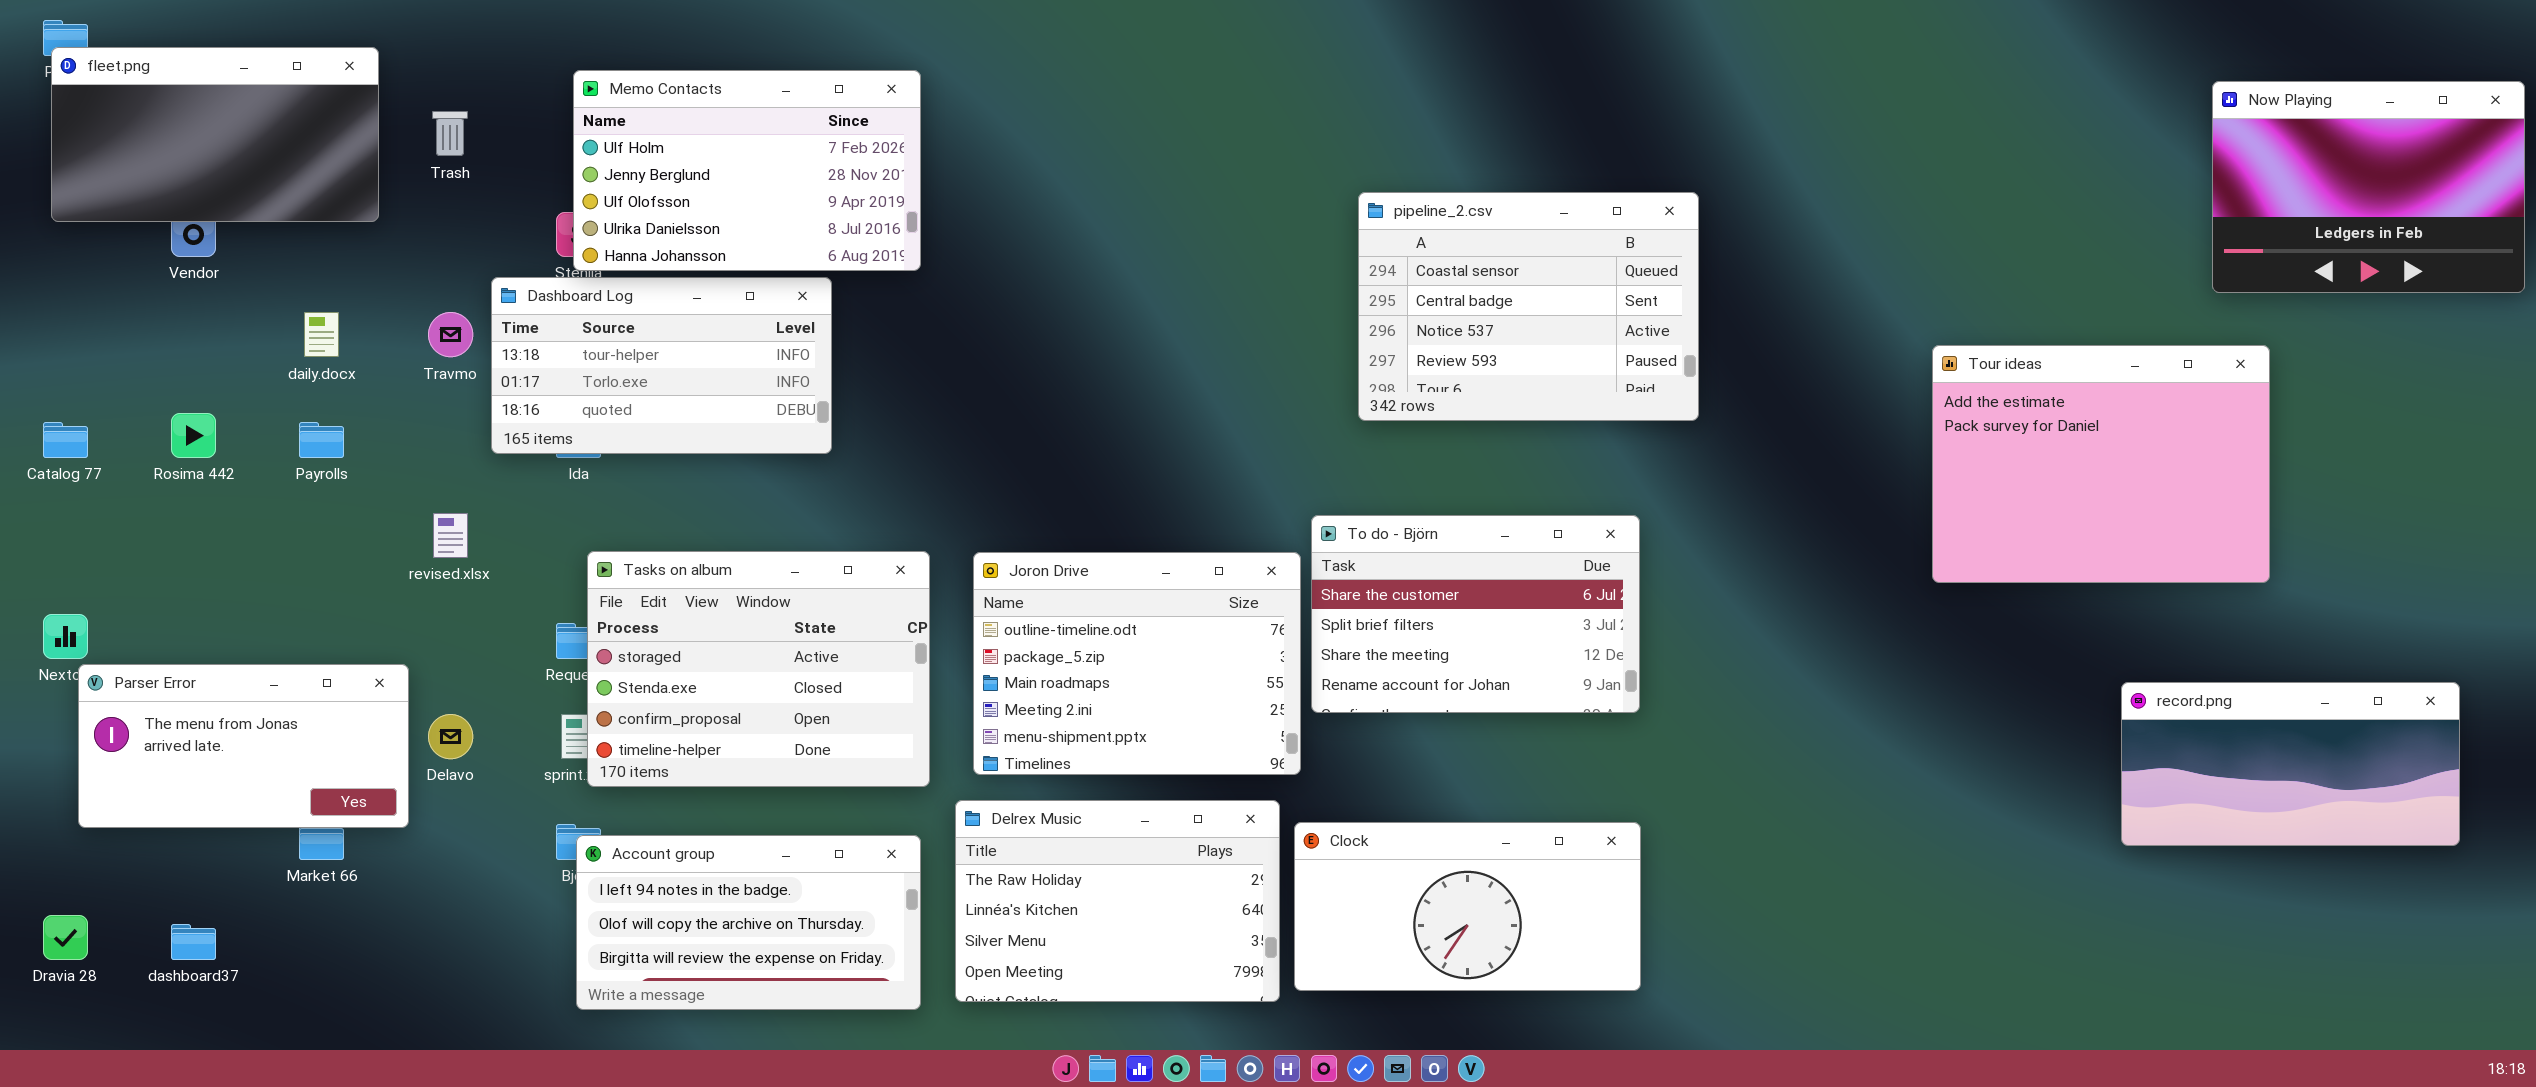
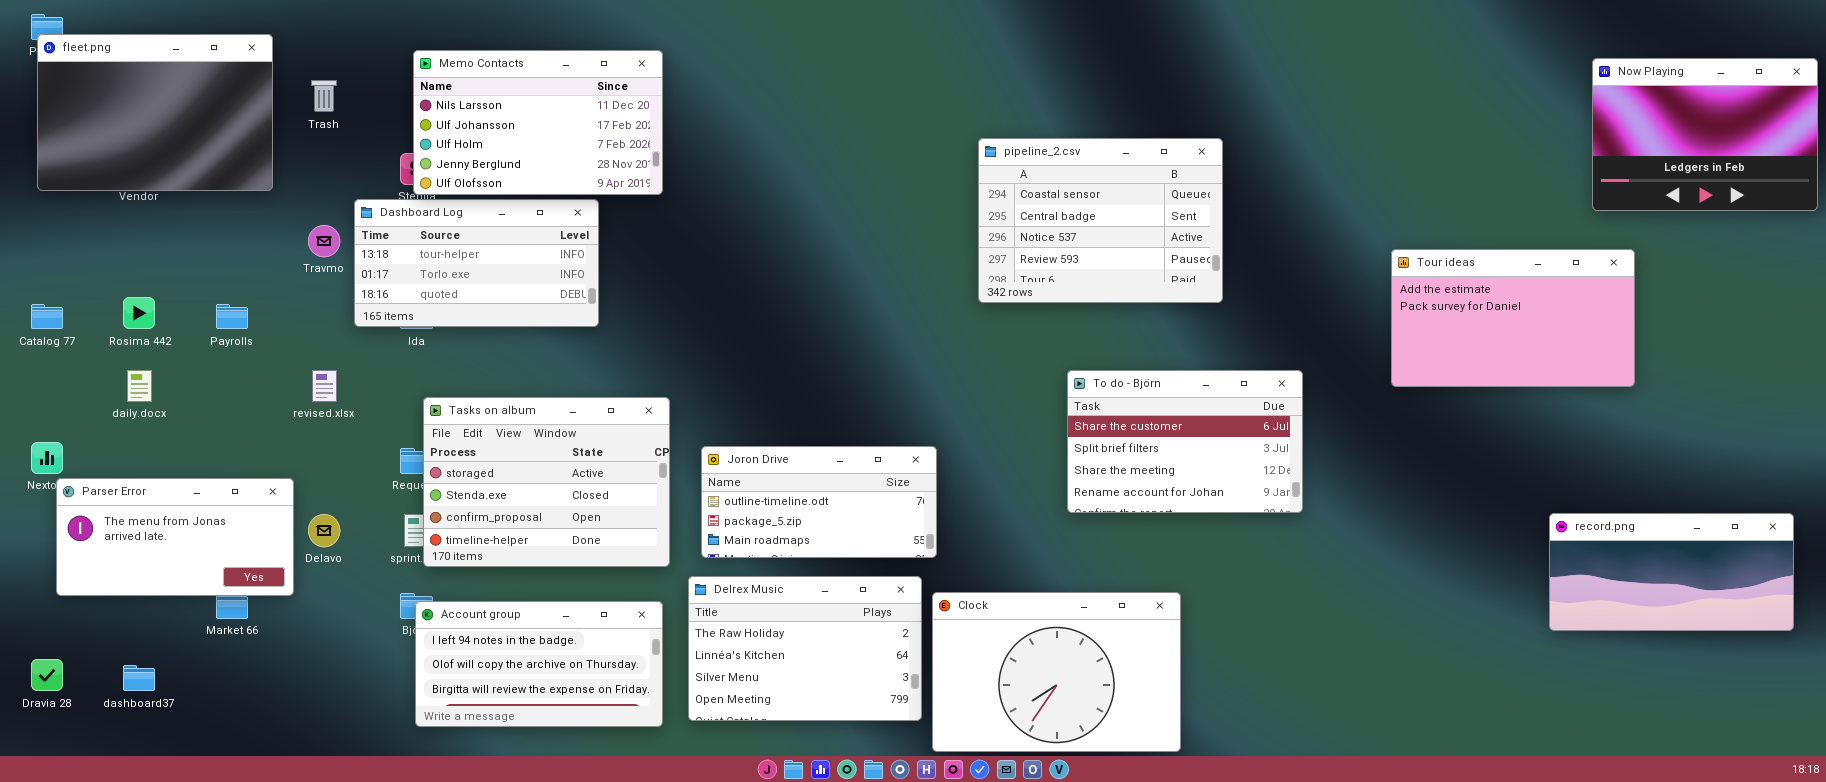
fleet.png: [51,47,379,222] -> [37,34,273,191], resized
Memo Contacts: [573,70,921,271] -> [413,50,663,195], scrolled up 2 rows
daily.docx: [304,312,339,357] -> [127,370,152,402], moved
Tour ideas: [1932,345,2270,583] -> [1391,249,1635,387], resized
To do - Björn: [1311,515,1640,713] -> [1067,370,1303,513], moved
Joron Drive: [973,552,1301,775] -> [701,446,937,558], resized
record.png: [2121,682,2460,846] -> [1549,513,1794,631], moved
Clock: [1294,822,1641,991] -> [932,592,1181,752], resized

